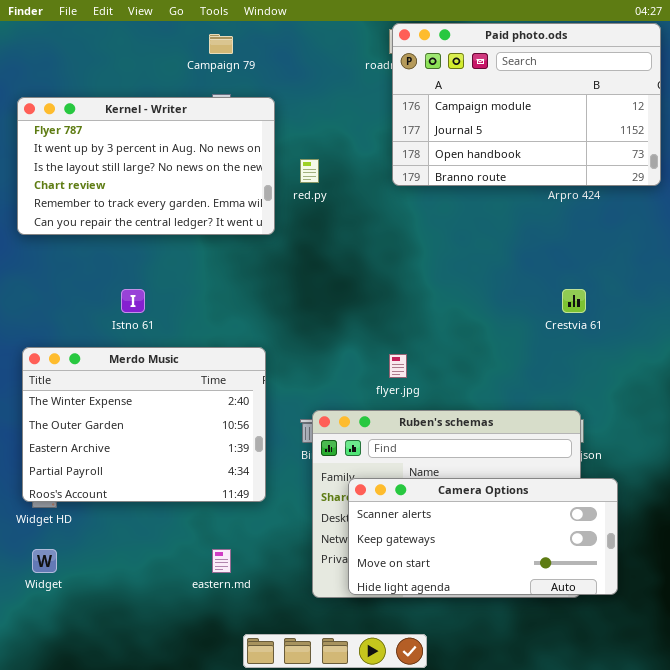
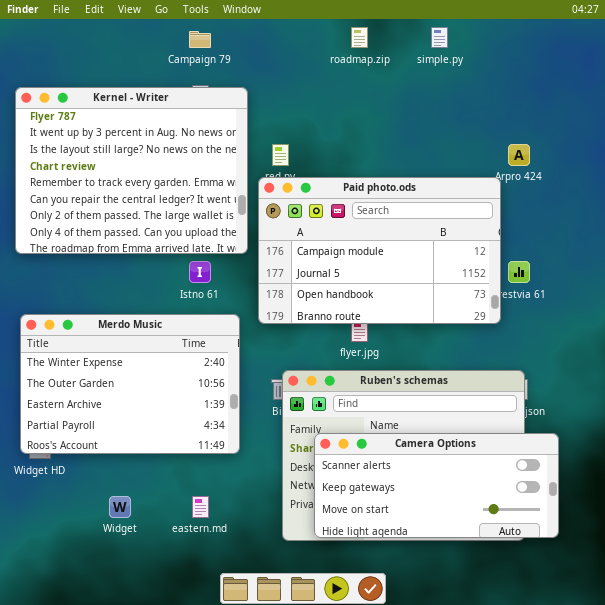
Paid photo.ods: [392,23,661,186] -> [258,177,501,324], moved
Kernel - Writer: [17,97,275,235] -> [15,87,248,254], resized
Istno 61: [121,289,145,313] -> [189,261,211,283], moved
Widget: [32,549,57,573] -> [109,496,131,518], moved

